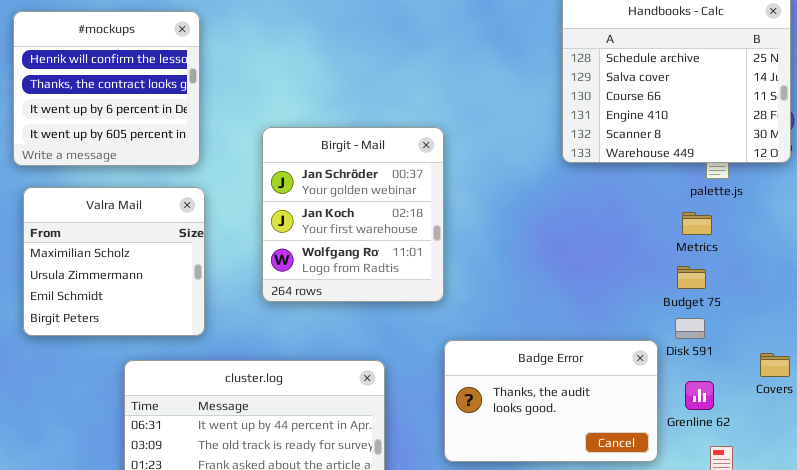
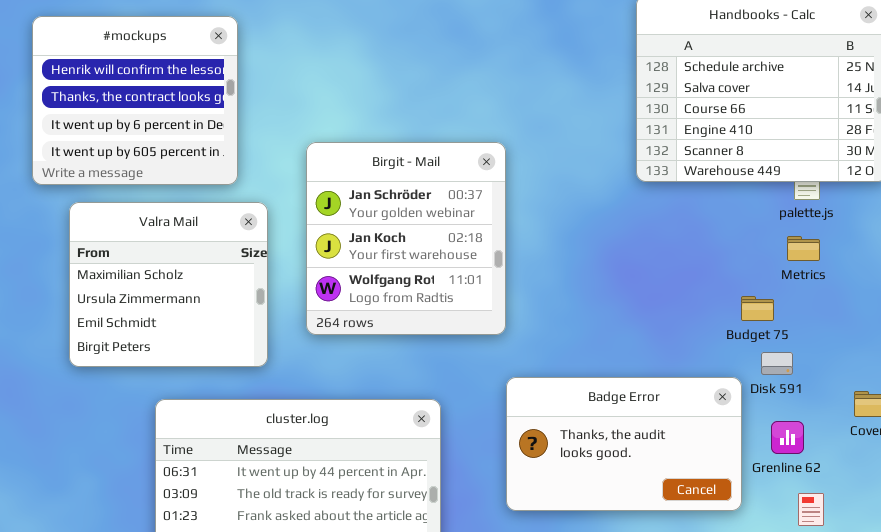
Valra Mail: [23,187,205,336] -> [69,202,268,367], moved
Metrics: [682,212,712,235] -> [787,236,820,261], moved
Budget 75: [677,266,706,289] -> [741,296,774,321], moved

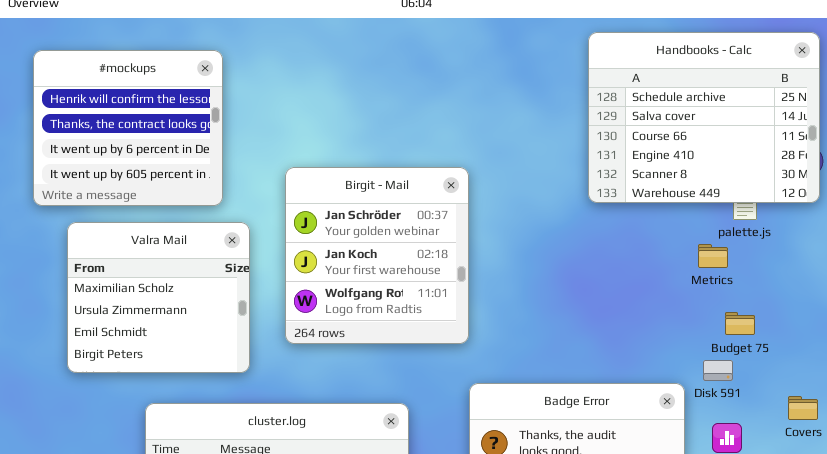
Metrics: [787,236,820,261] -> [698,244,728,268], moved
Budget 75: [741,296,774,321] -> [725,312,755,335], moved

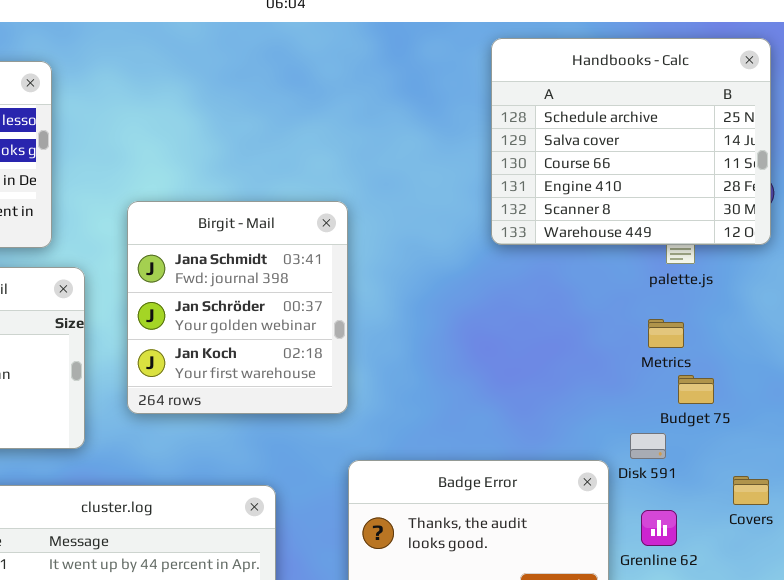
Birgit - Mail: [285,167,469,344] -> [127,201,348,414], scrolled up 1 row
Metrics: [698,244,728,268] -> [648,319,684,348], moved
Budget 75: [725,312,755,335] -> [678,375,714,404], moved

